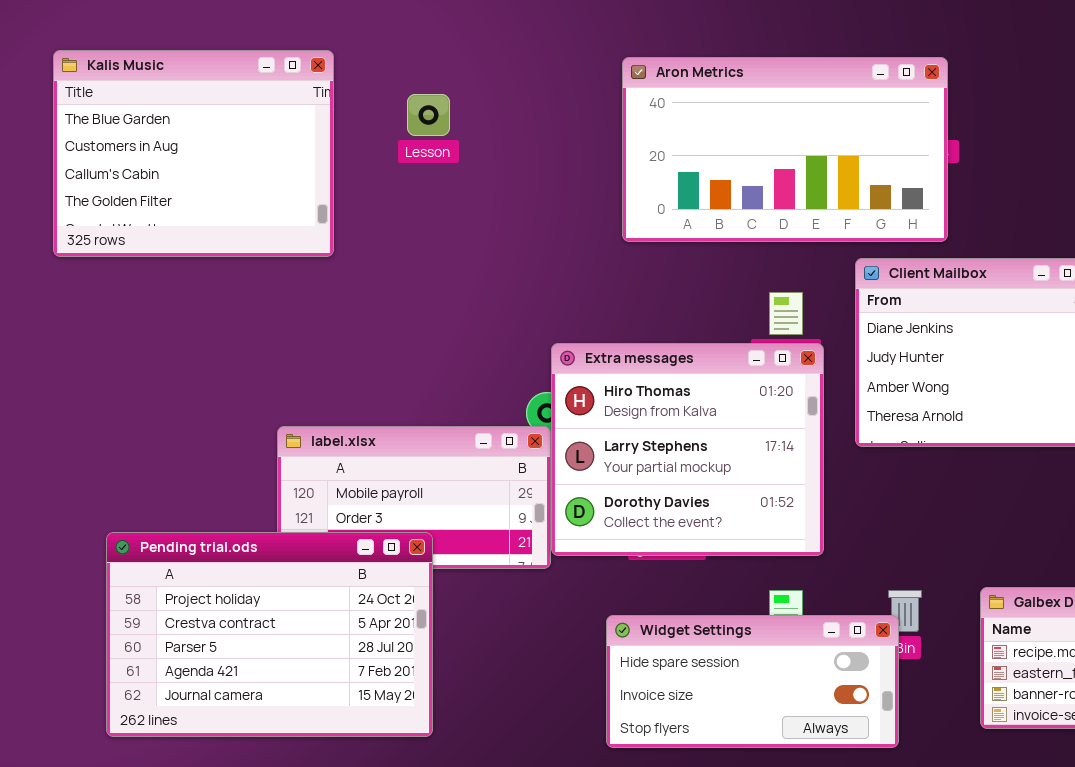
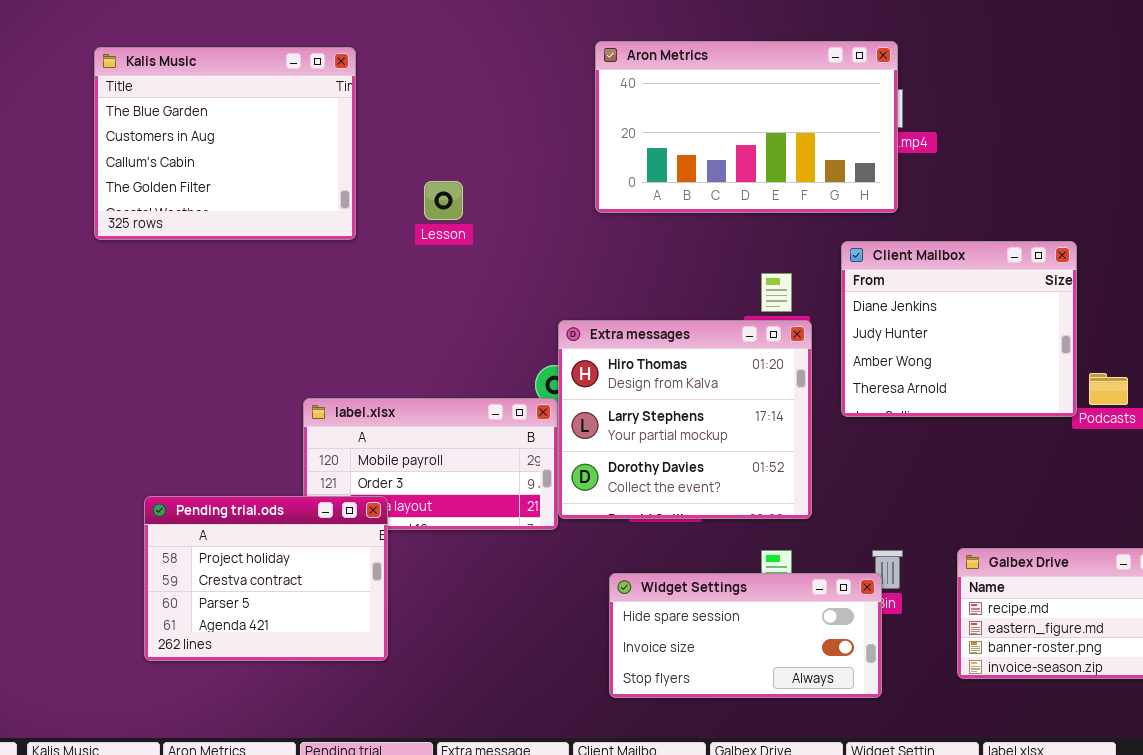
Aron Metrics: [622,57,948,242] -> [595,41,898,213], moved
Lesson: [407,94,450,136] -> [424,181,463,220], moved
Pending trial.ods: [106,532,433,737] -> [144,496,388,661], resized

